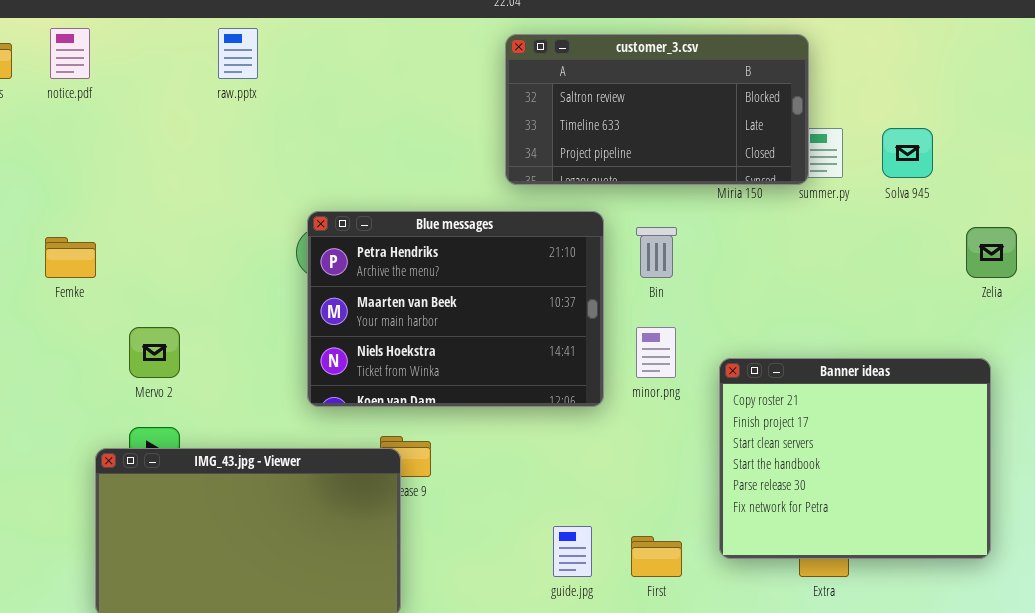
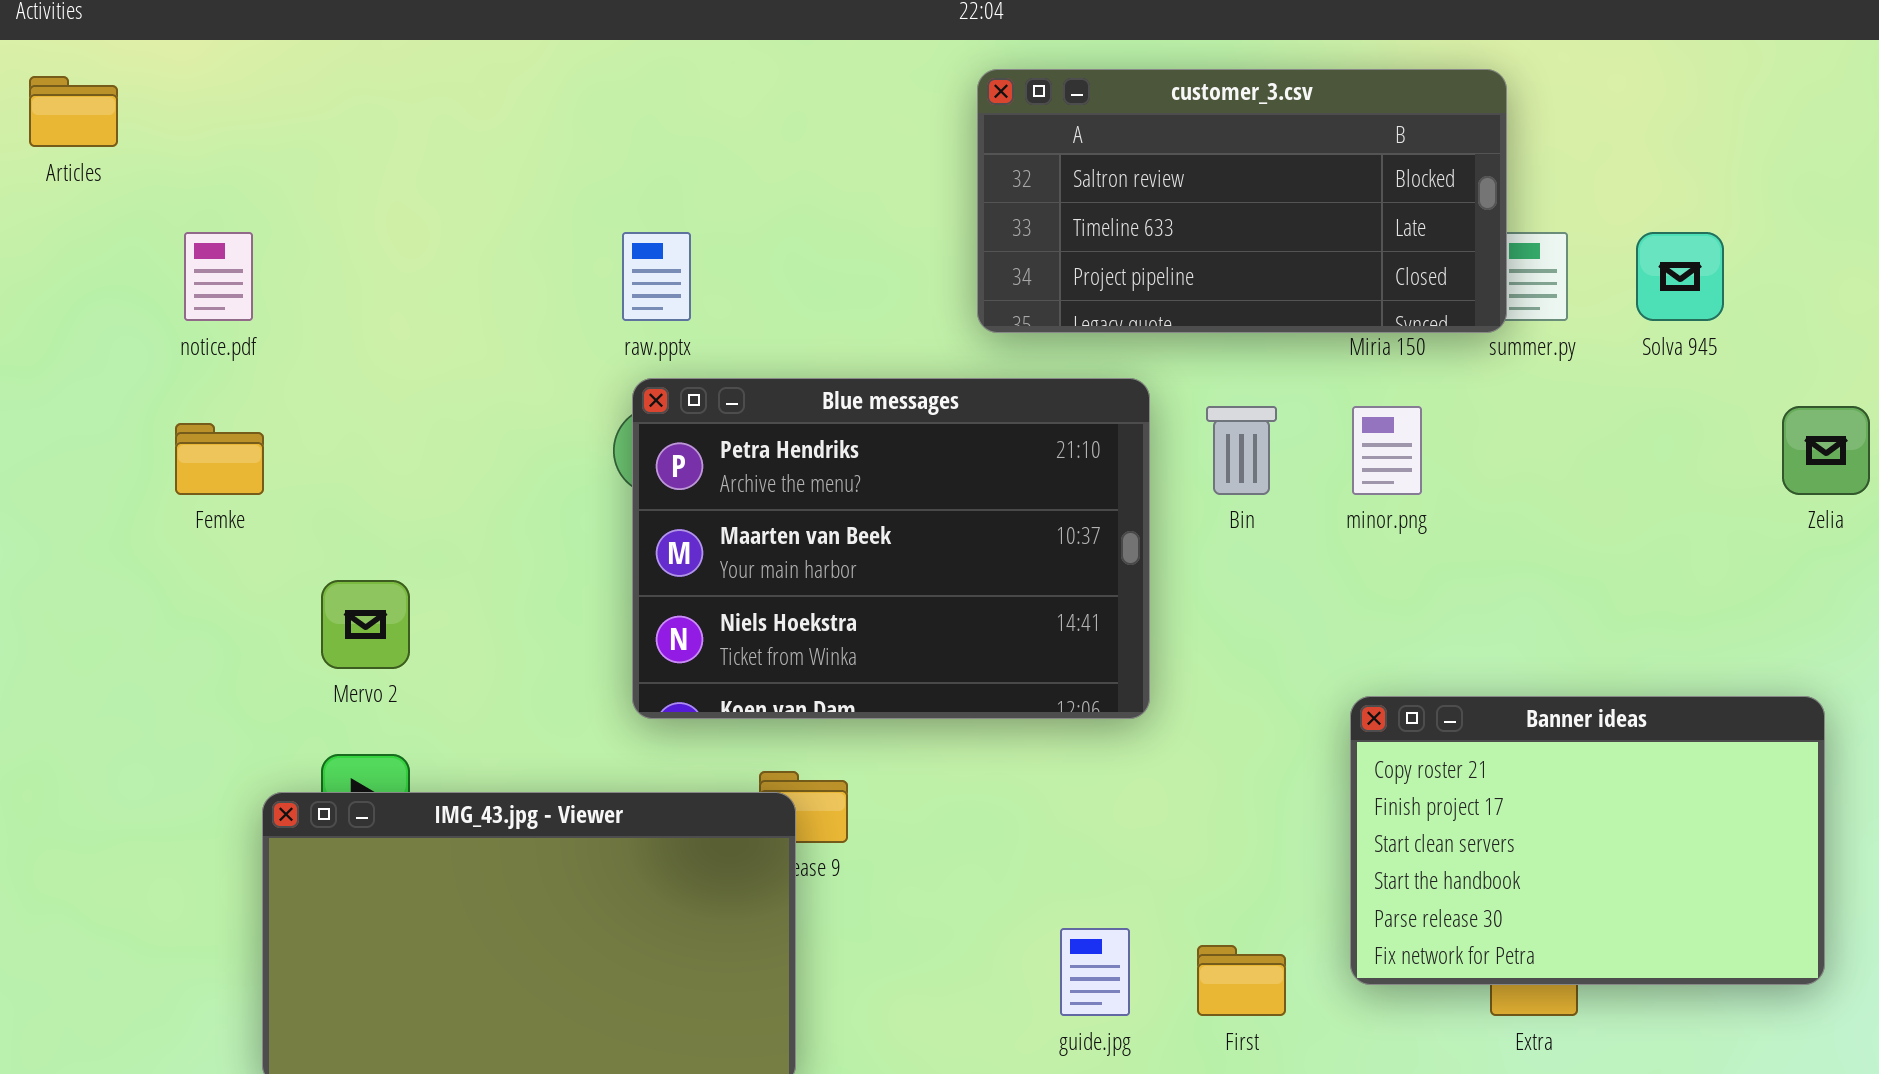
notice.pdf: [50,28,90,79] -> [184,232,253,321], moved
raw.pptx: [218,28,258,79] -> [622,232,691,321], moved
minor.png: [636,327,676,378] -> [1352,406,1422,495], moved
Banner ideas: [719,358,991,559] -> [1350,696,1825,985], resized

